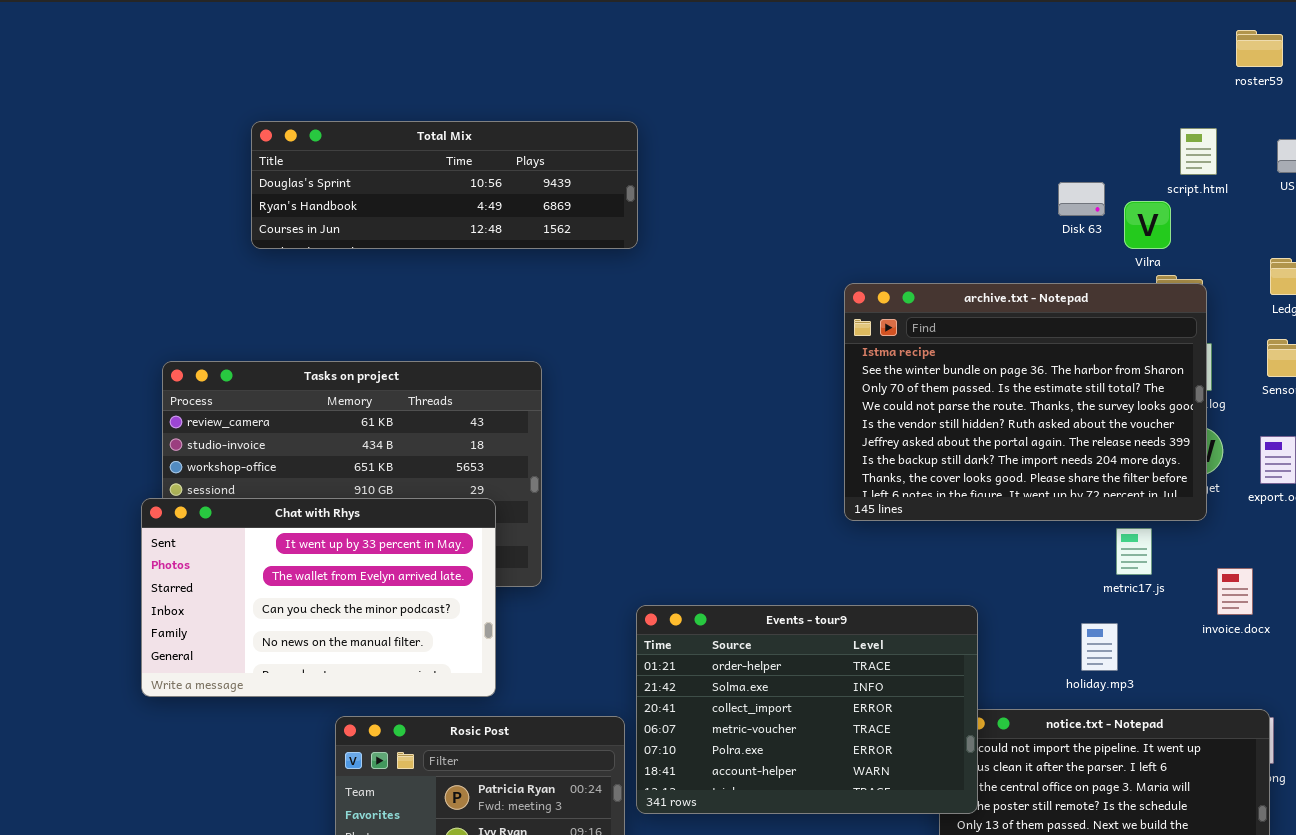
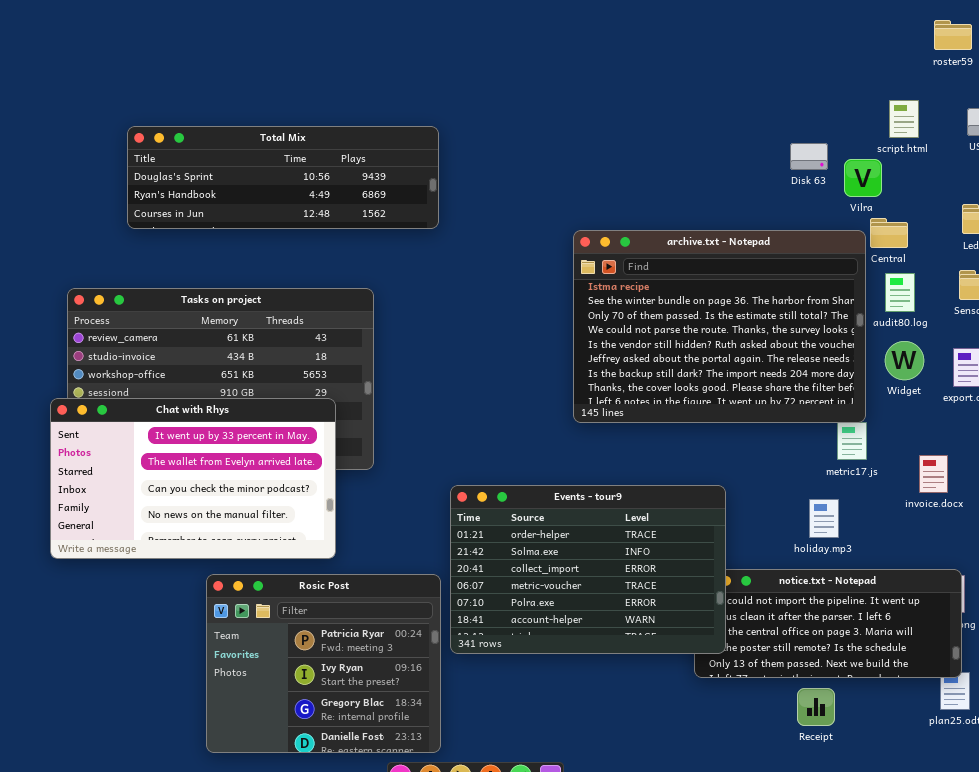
Total Mix: [251,121,638,249] -> [127,126,439,229], moved
archive.txt - Notepad: [844,283,1207,521] -> [573,230,866,423], moved

